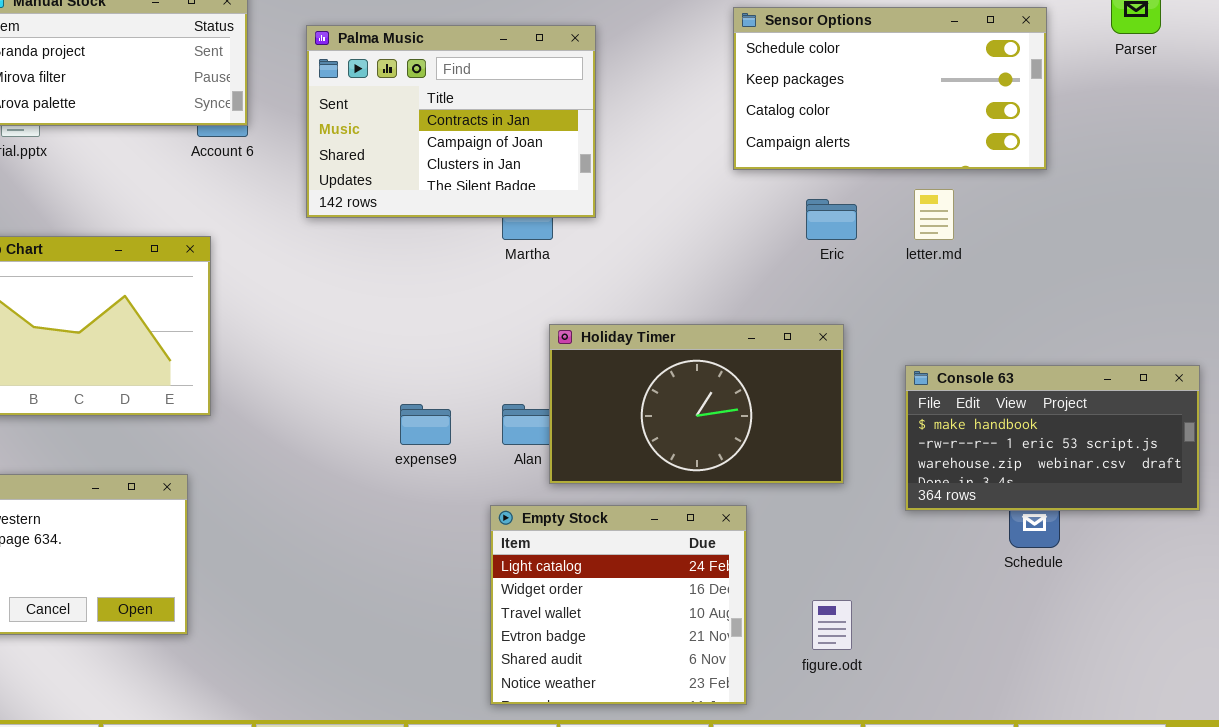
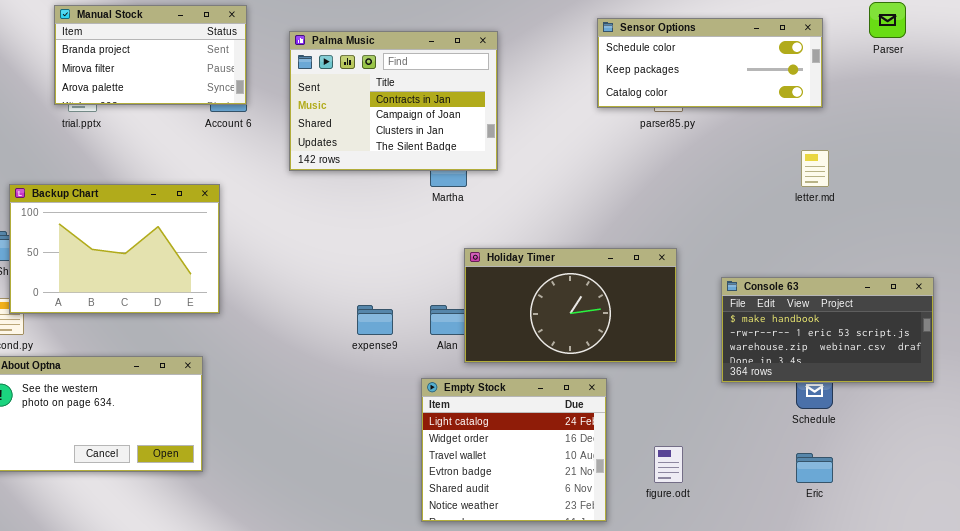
Sensor Options: [733,7,1047,170] -> [597,18,823,108], resized
letter.md: [914,189,954,240] -> [801,150,829,187], moved
Eric: [806,199,857,240] -> [796,453,833,483], moved

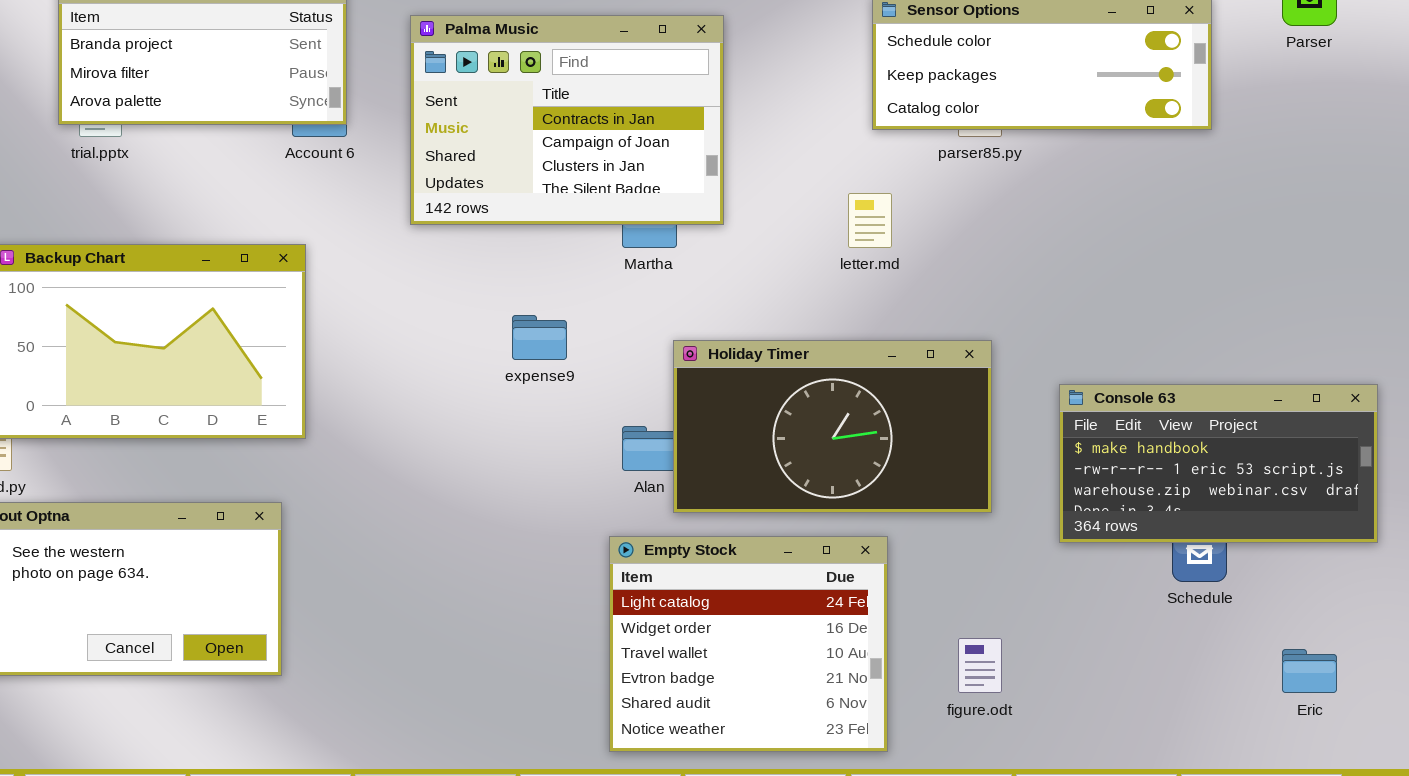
letter.md: [801,150,829,187] -> [848,193,892,248], moved
expense9: [357,305,393,335] -> [512,315,567,360], moved
Eric: [796,453,833,483] -> [1282,649,1337,693], moved

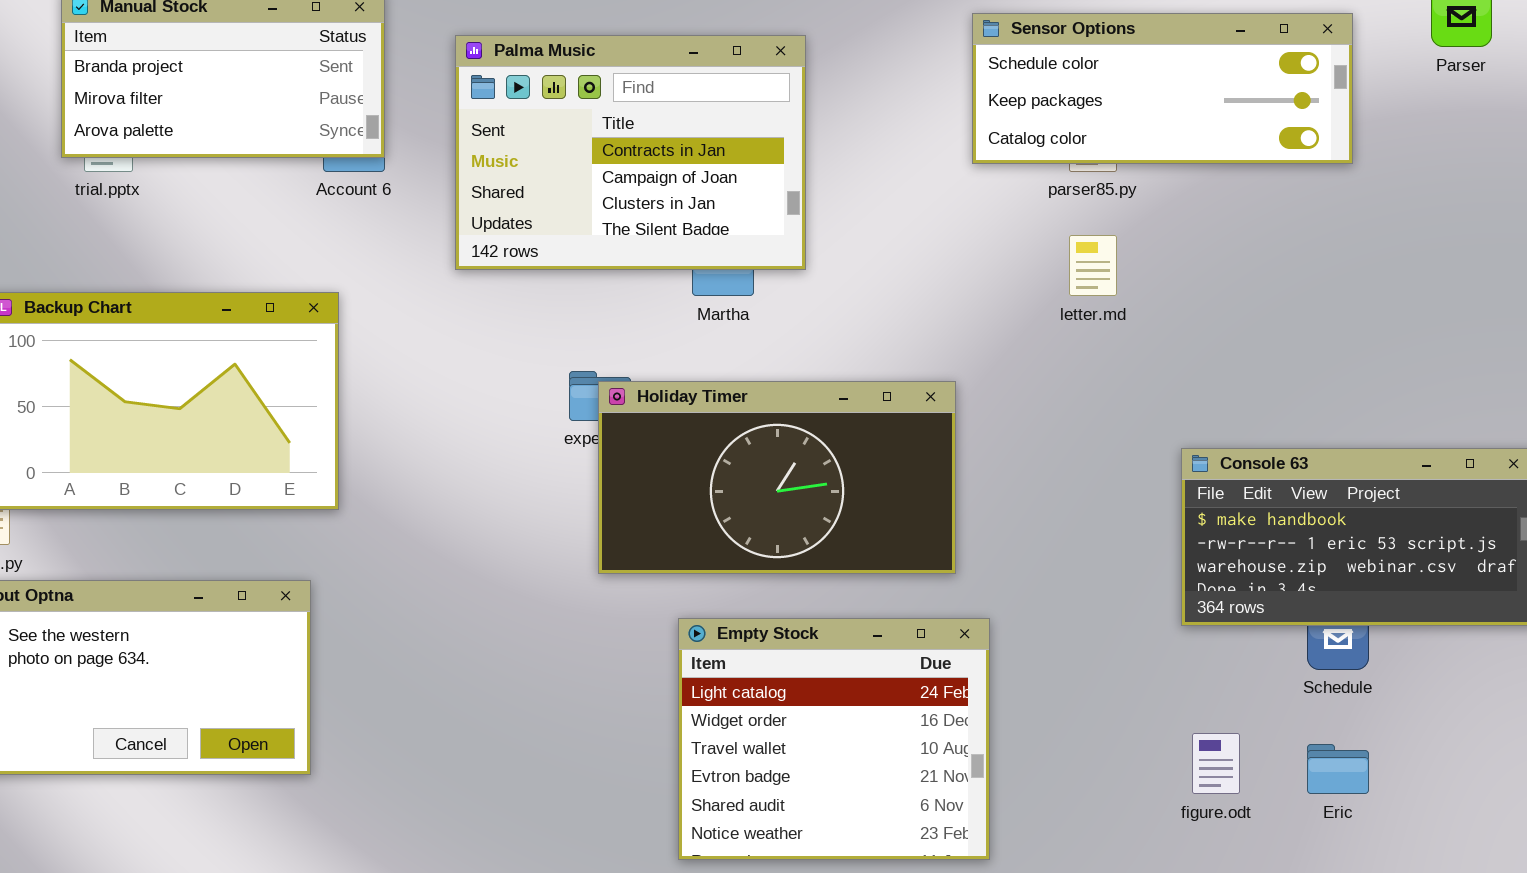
letter.md: [848,193,892,248] -> [1069,235,1117,296], moved
Holiday Timer: [673,340,992,513] -> [598,381,956,574], moved
figure.odt: [958,638,1002,693] -> [1192,733,1240,794], moved
Eric: [1282,649,1337,693] -> [1307,744,1369,794], moved

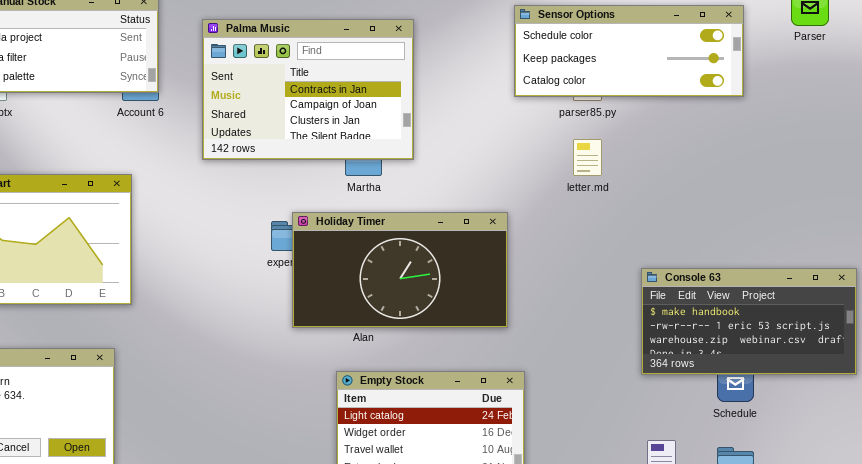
Holiday Timer: [598,381,956,574] -> [292,212,508,328], moved

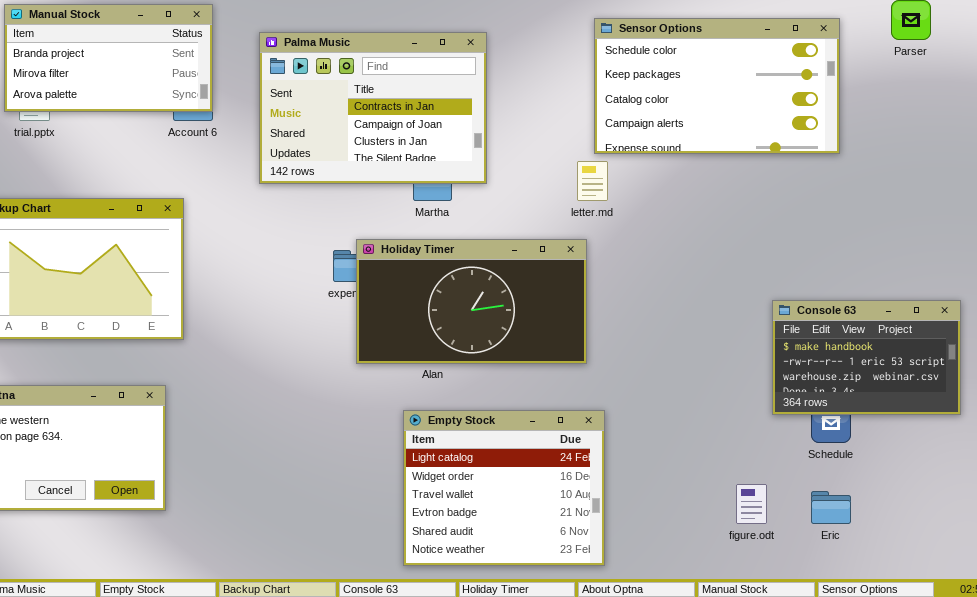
Sensor Options: [514,5,744,97] -> [594,18,840,154], resized
letter.md: [573,139,602,176] -> [577,161,608,201], moved
Console 63: [641,268,857,375] -> [772,300,961,415], resized

